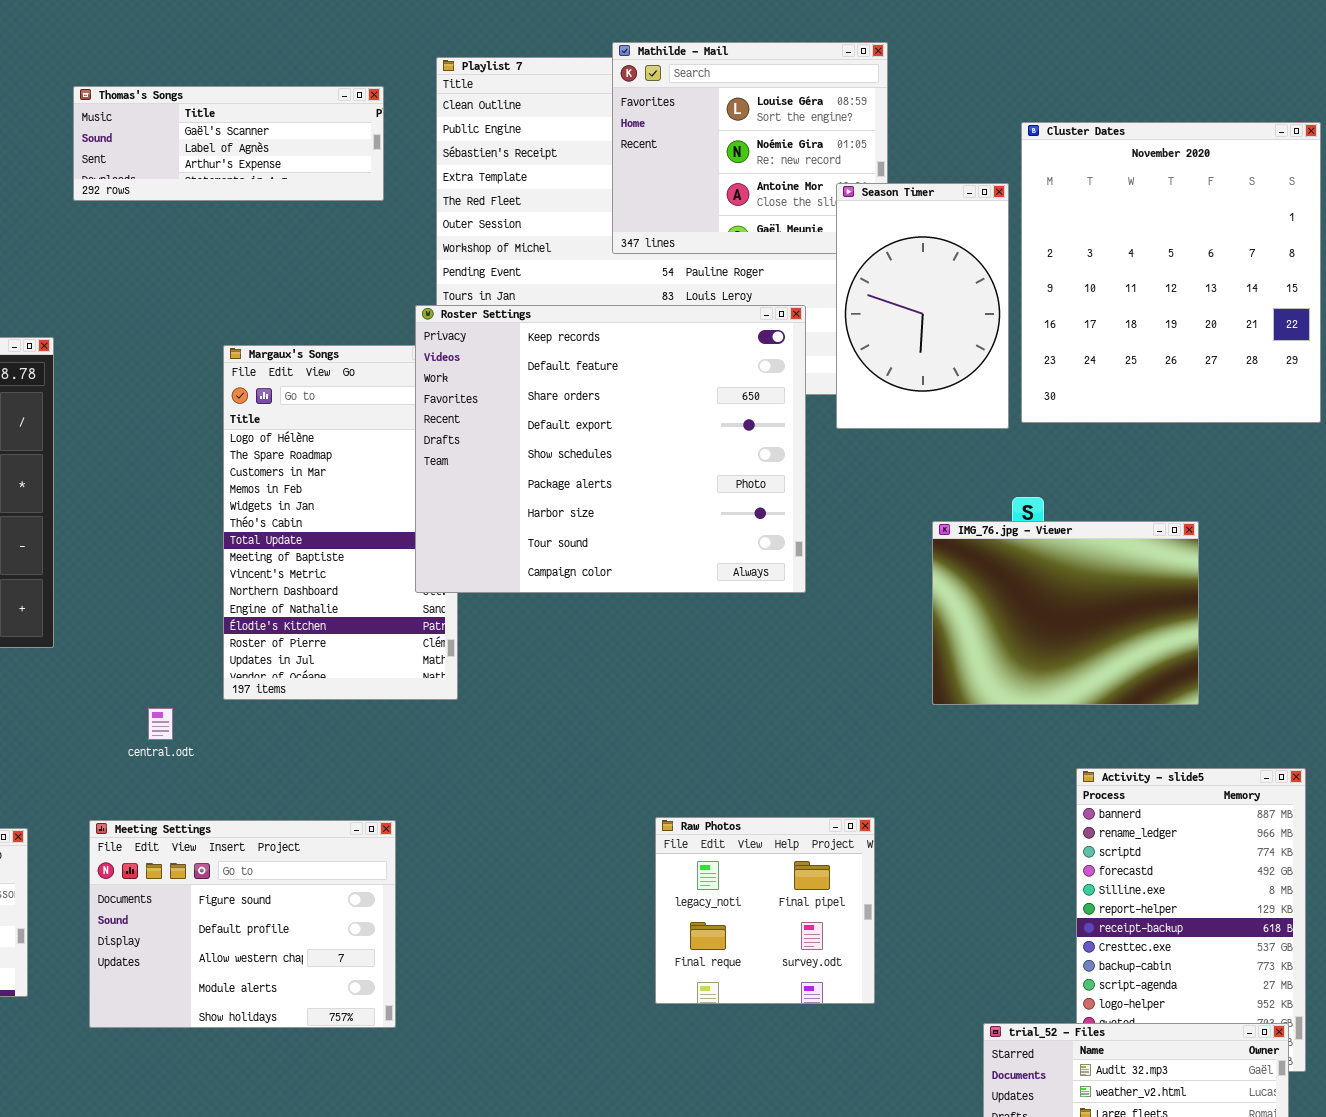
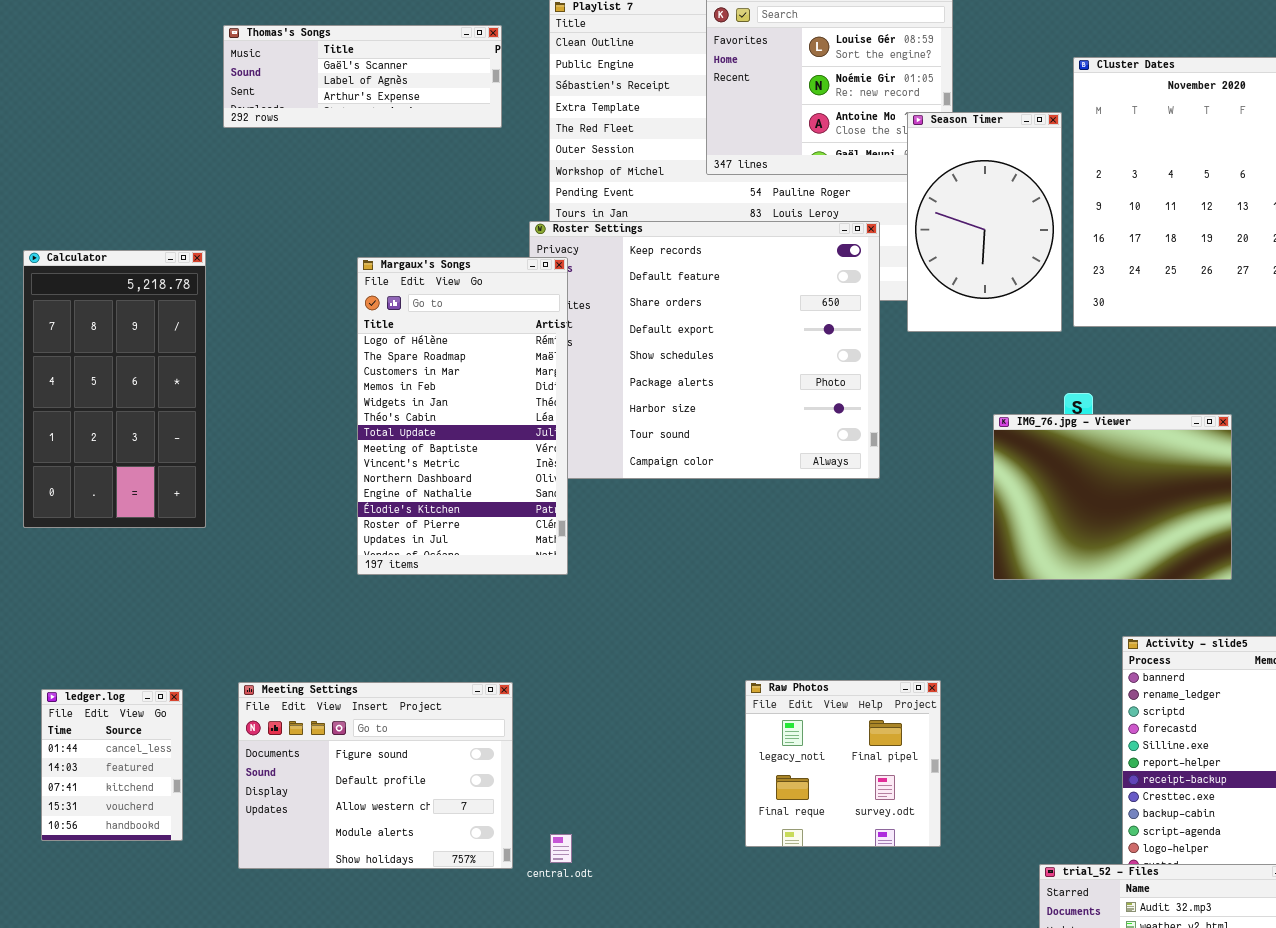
Margaux's Songs: [223,345,458,700] -> [357,257,568,575], raised
central.odt: [148,708,173,740] -> [550,834,572,863], moved

